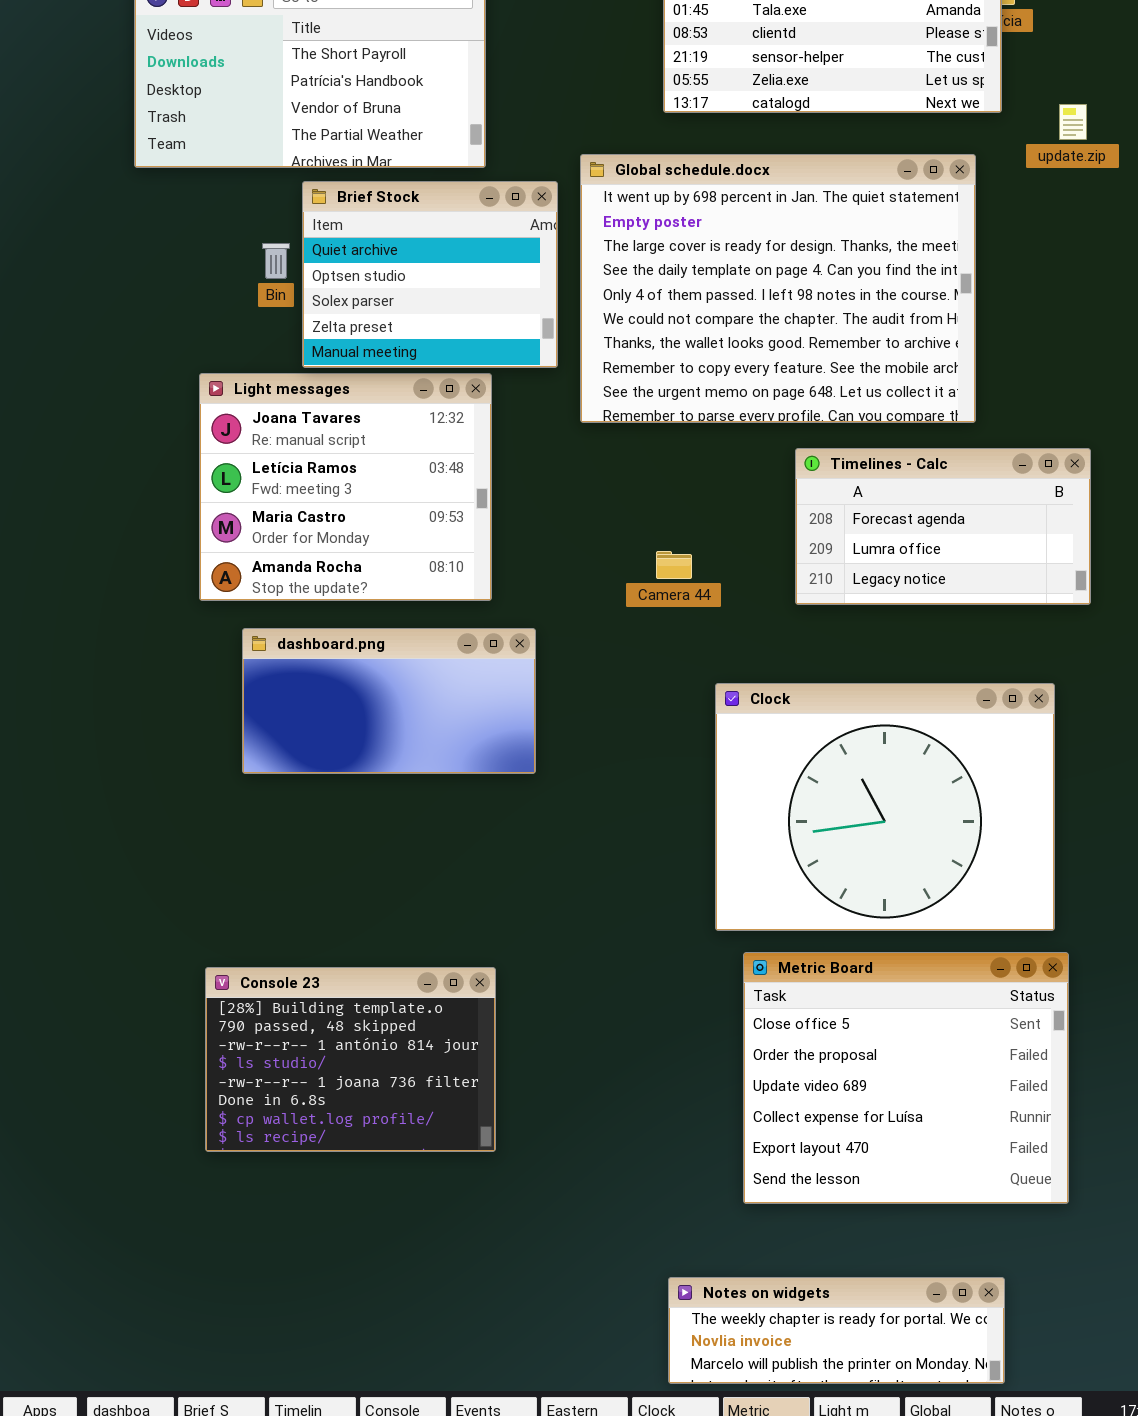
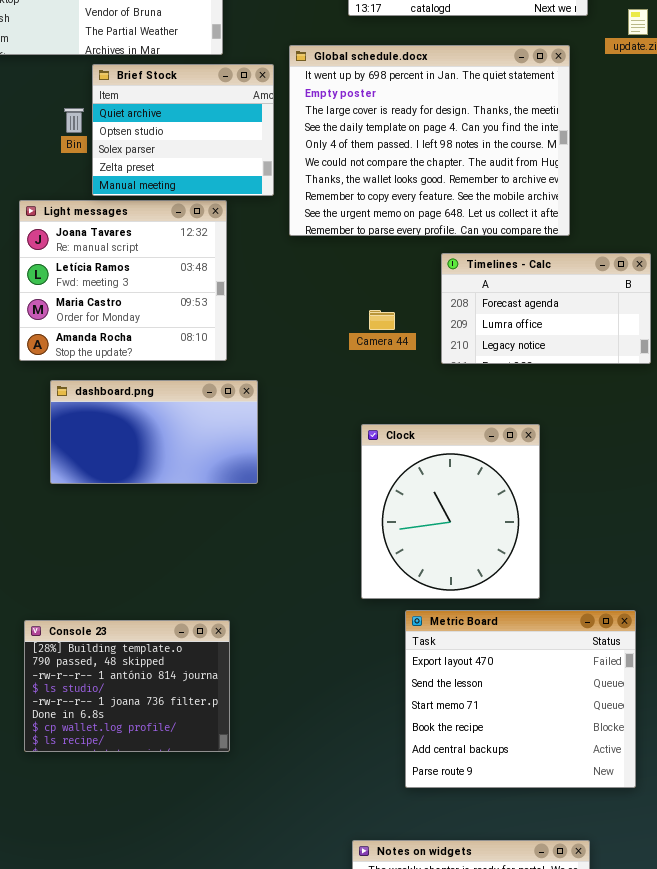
Camera 44: [656,551,692,579] -> [369,310,395,330], moved
Clock: [715,683,1055,931] -> [361,424,540,599], moved, resized
Metric Board: [743,952,1069,1204] -> [405,610,636,788], scrolled down 4 rows

